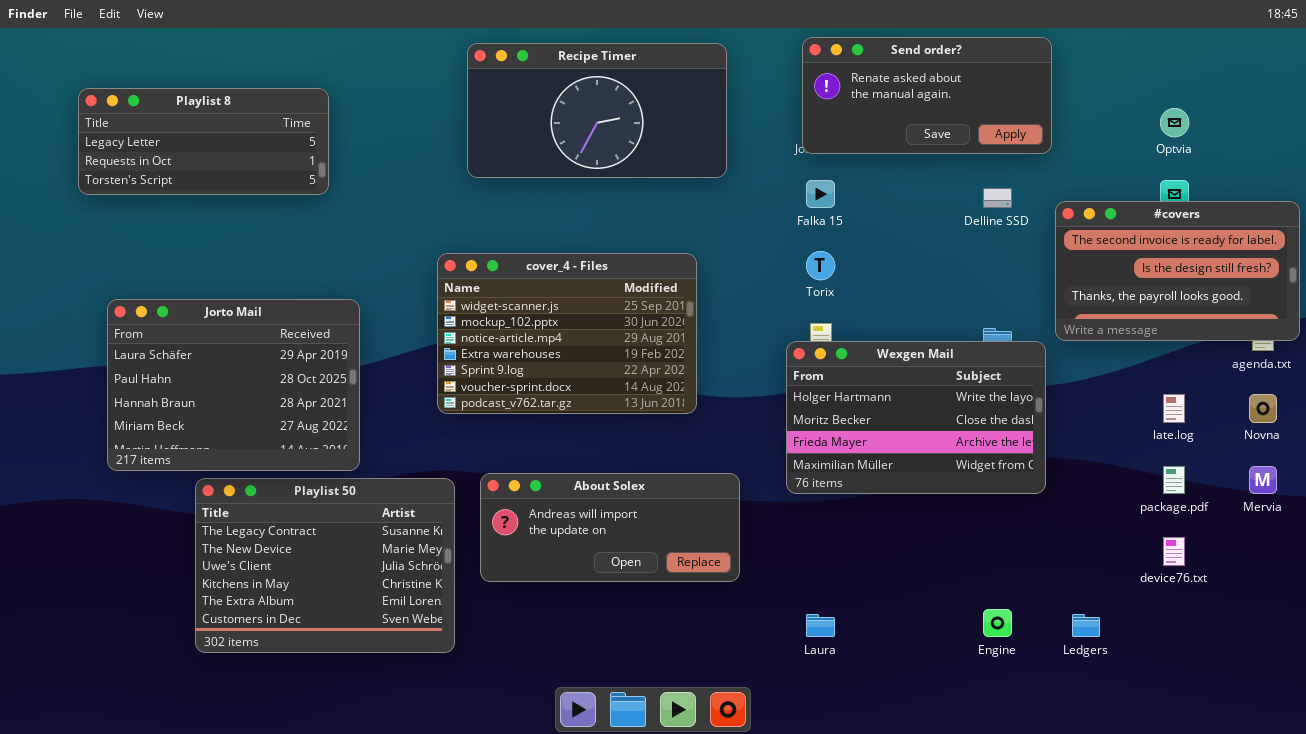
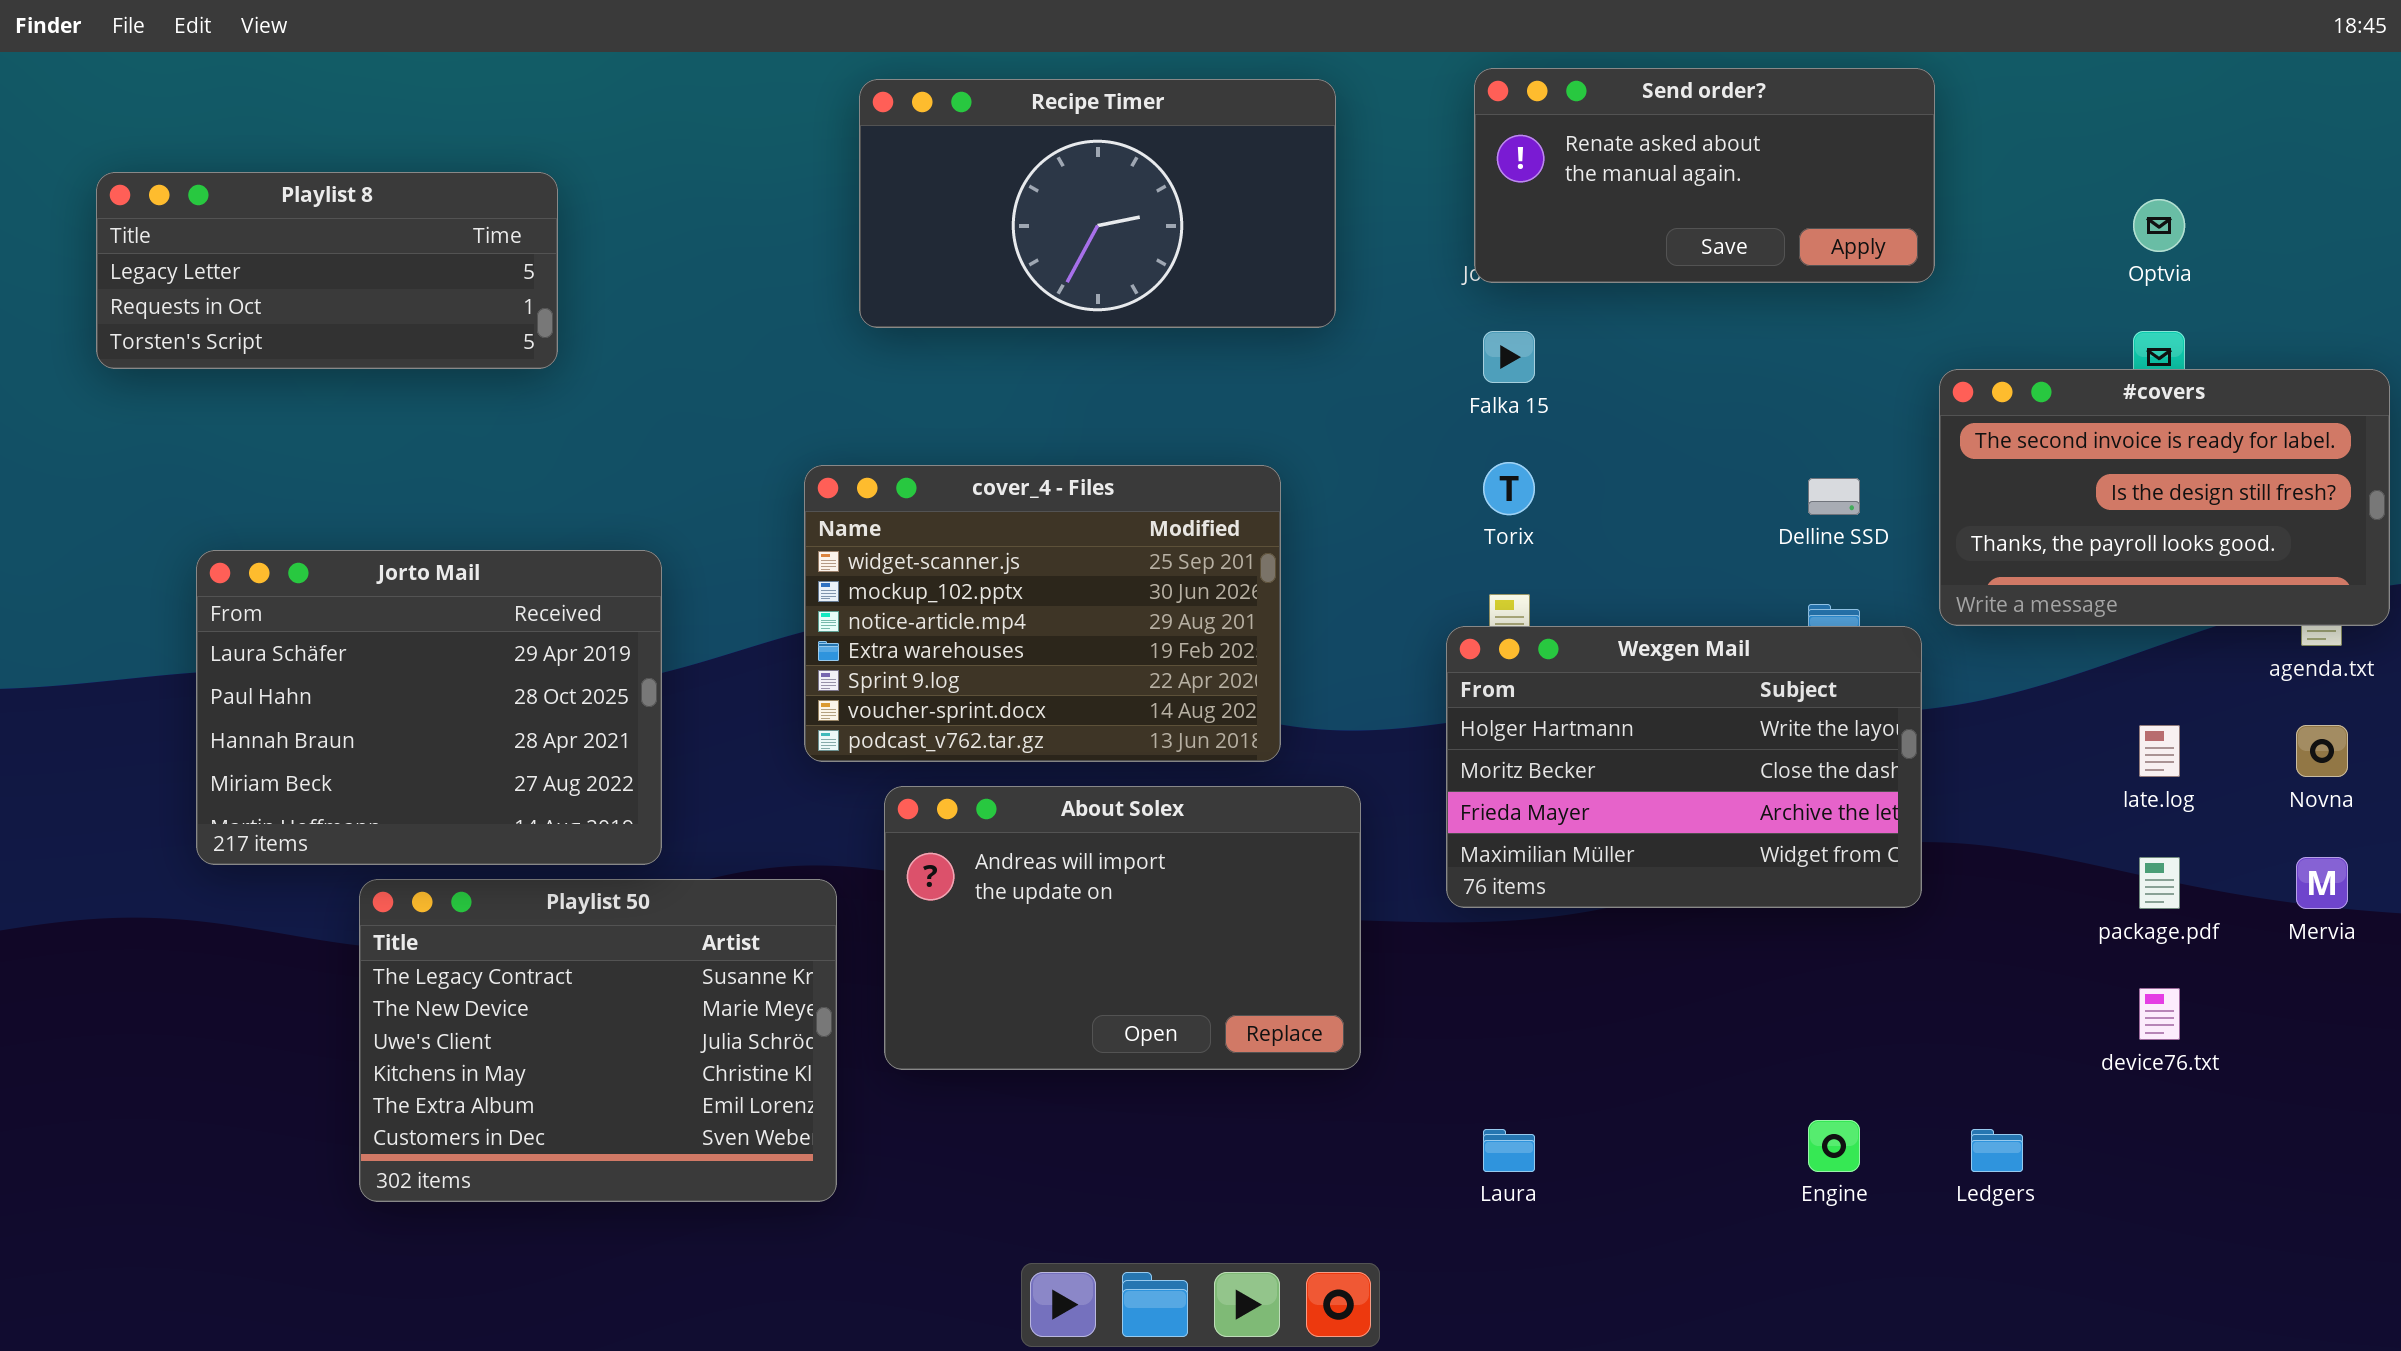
Playlist 8: [78,88,329,195] -> [96,172,558,369], moved
Delline SSD: [983,188,1012,208] -> [1808,478,1860,515], moved
About Solex: [480,473,740,582] -> [884,786,1361,1070], resized

